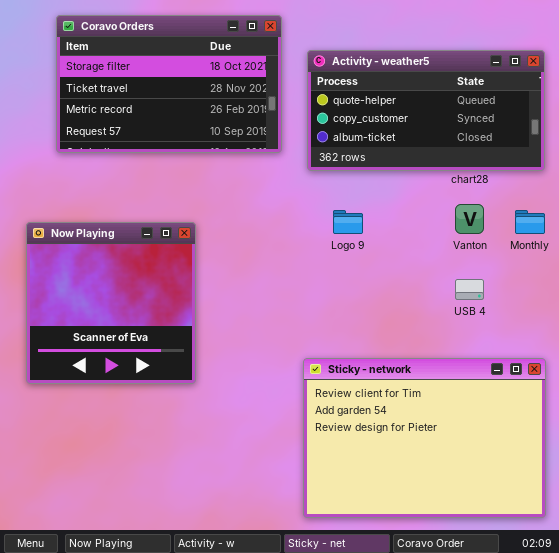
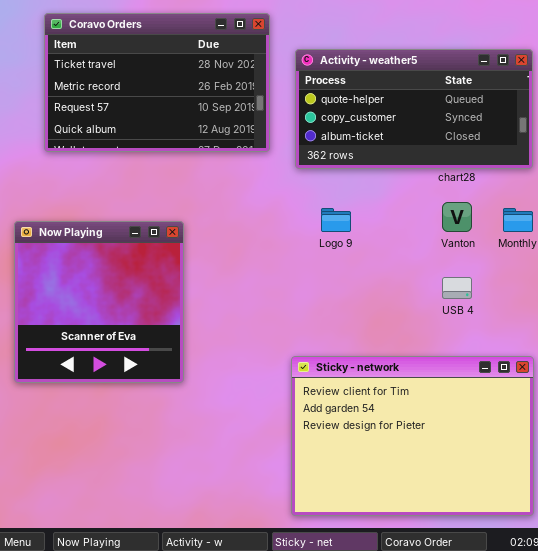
Coravo Orders: [56,15,282,153] -> [44,13,270,152], scrolled down 1 row

